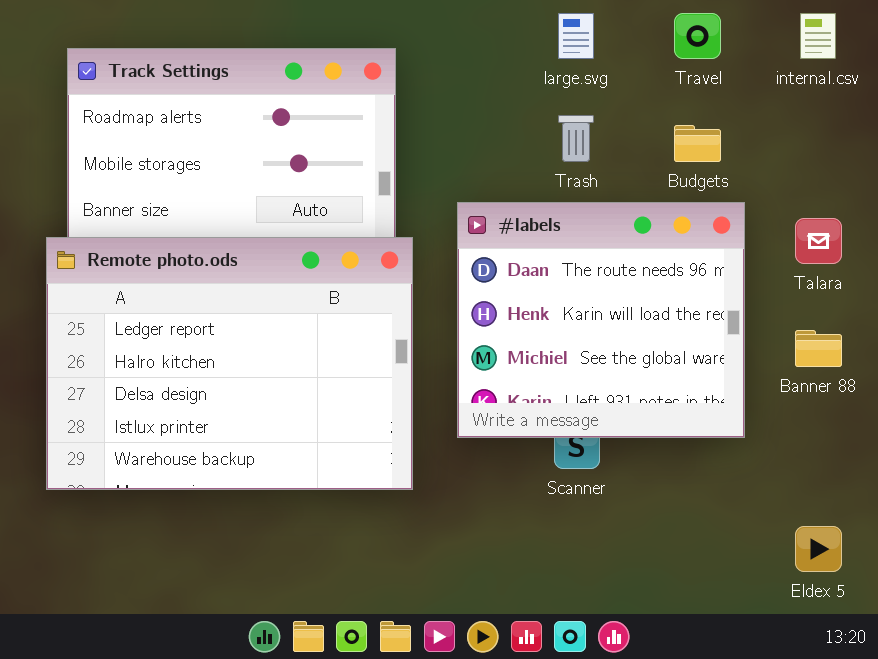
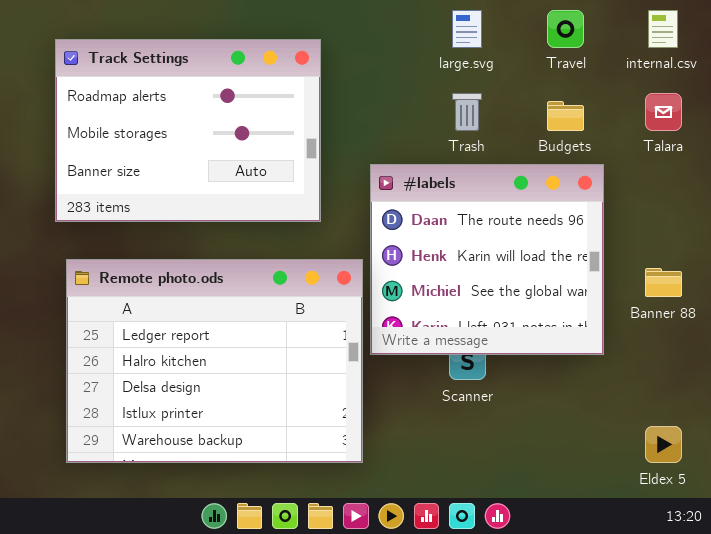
Talara: [795,218,842,264] -> [645,93,682,131], moved
Remote photo.ods: [46,237,413,490] -> [66,259,363,463], moved

